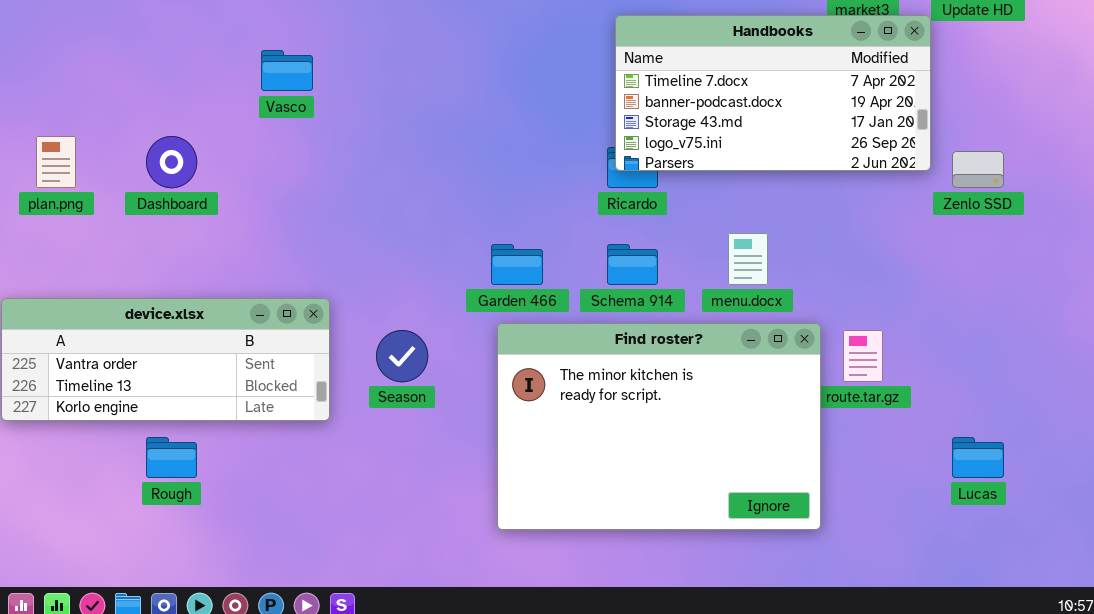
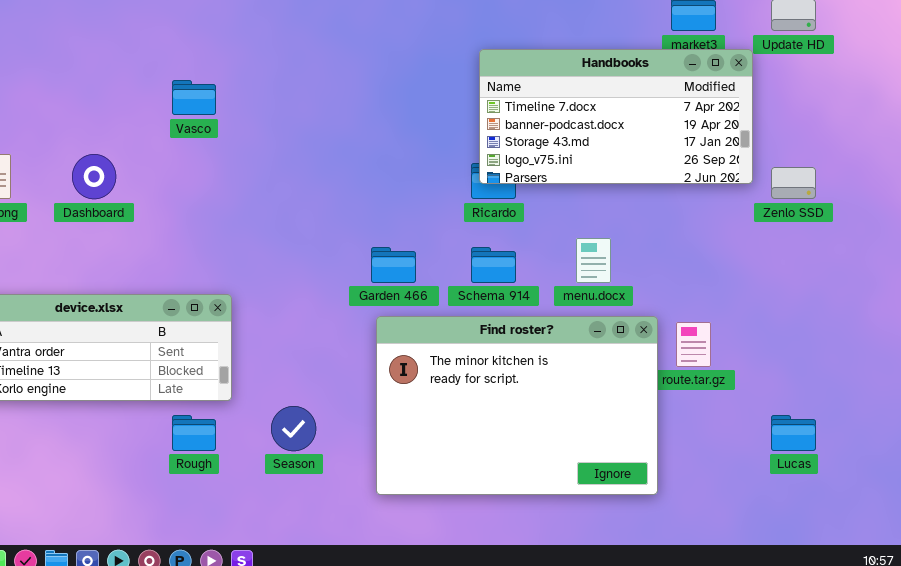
Season: [376,330,428,382] -> [271,406,316,451], moved
Rough: [146,437,197,478] -> [172,415,216,451], moved

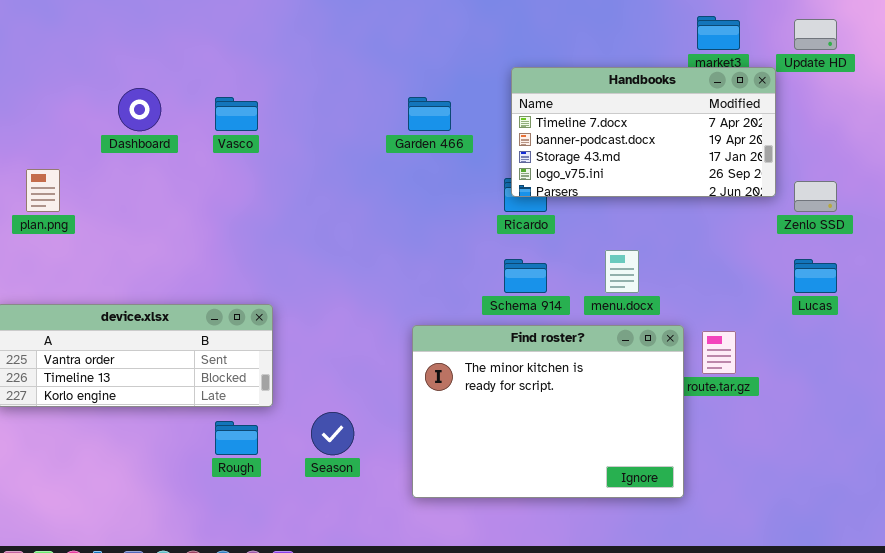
Dashboard: [72,154,116,199] -> [118,88,161,131], moved
Garden 466: [371,247,416,283] -> [408,97,451,131], moved
Lucas: [771,415,816,451] -> [794,259,837,293], moved

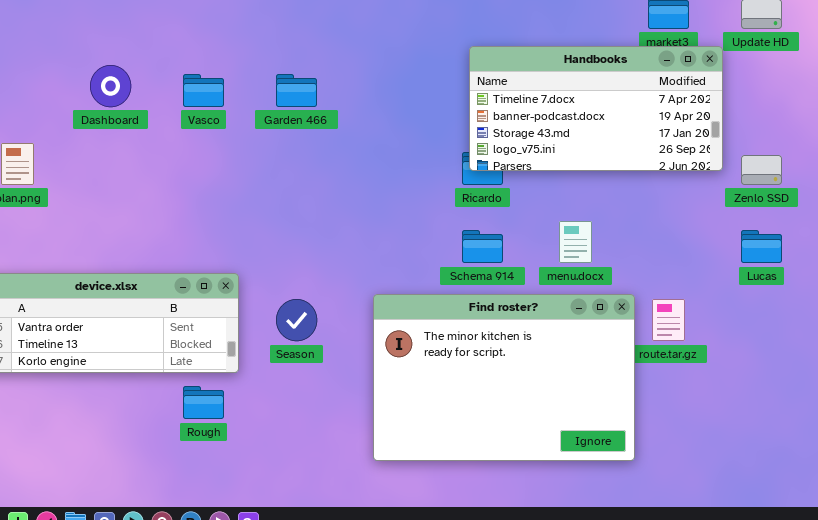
Garden 466: [408,97,451,131] -> [276,74,317,107], moved
Season: [311,412,354,455] -> [276,299,317,341], moved

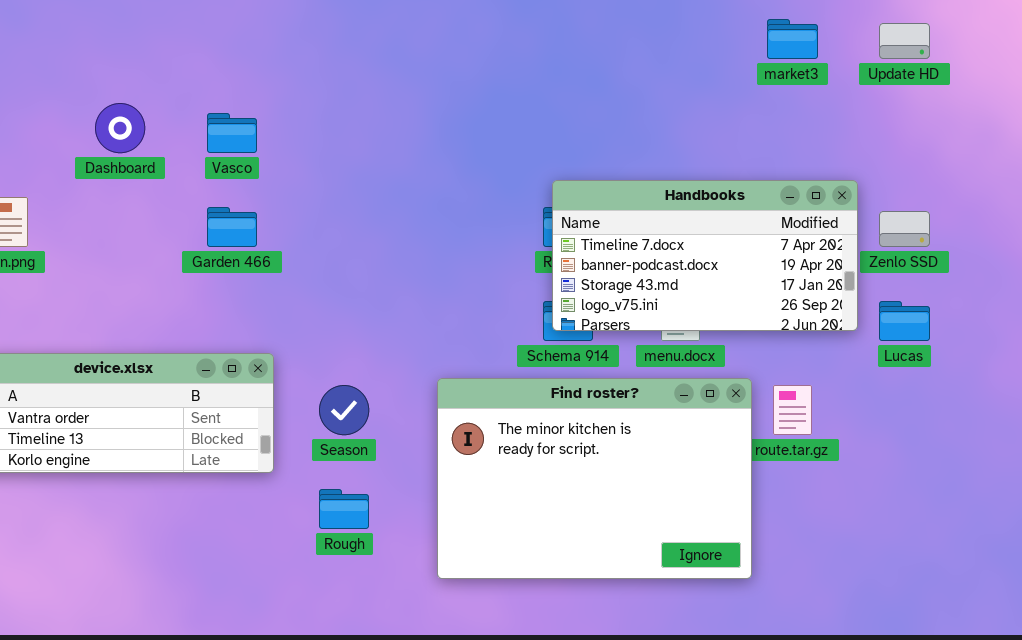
Handbooks: [469,46,723,171] -> [552,180,858,331], moved
Garden 466: [276,74,317,107] -> [207,207,257,247], moved
Rough: [183,386,224,419] -> [319,489,369,529], moved

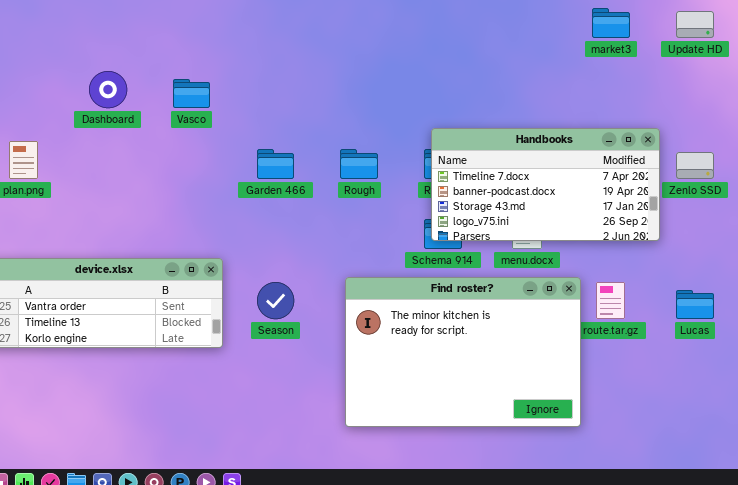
Garden 466: [207,207,257,247] -> [257,149,294,179], moved
Lucas: [879,301,930,341] -> [676,290,714,319], moved
Rough: [319,489,369,529] -> [340,149,378,179], moved

